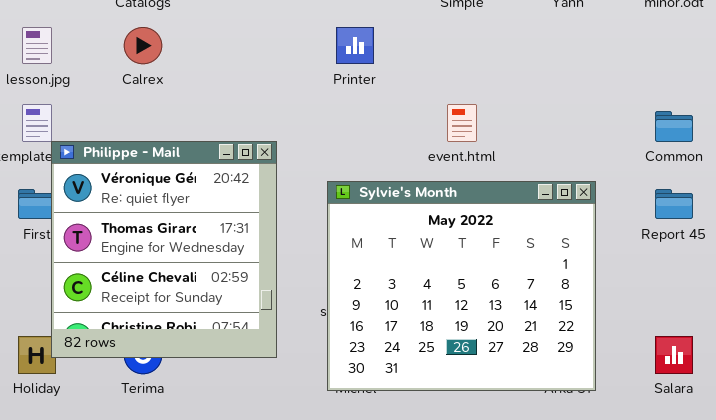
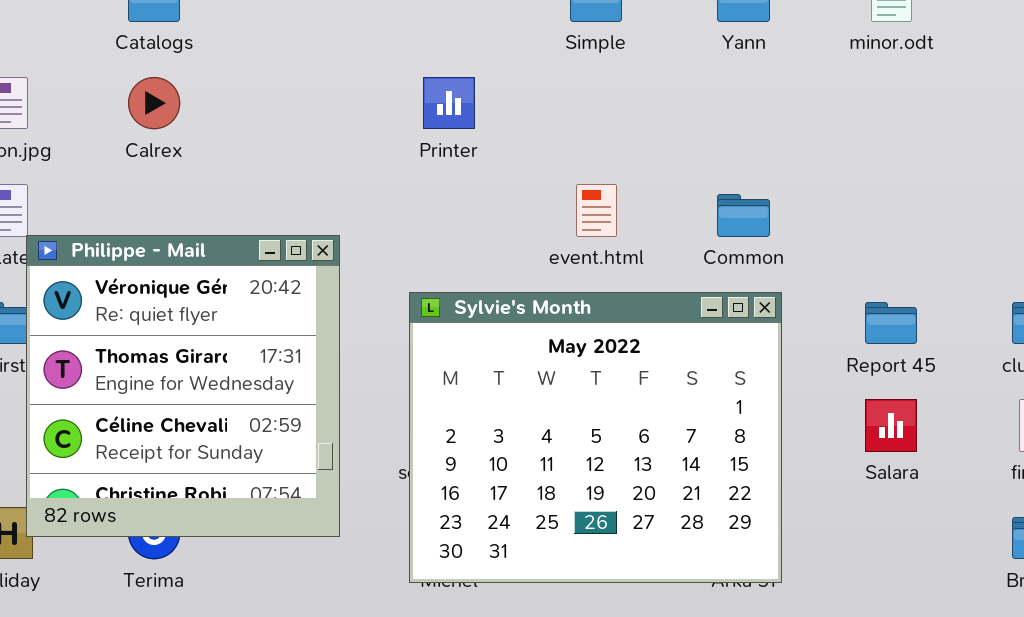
Common: [655,111,693,142] -> [717,194,770,237], moved
Salara: [655,336,693,374] -> [865,399,917,452], moved

